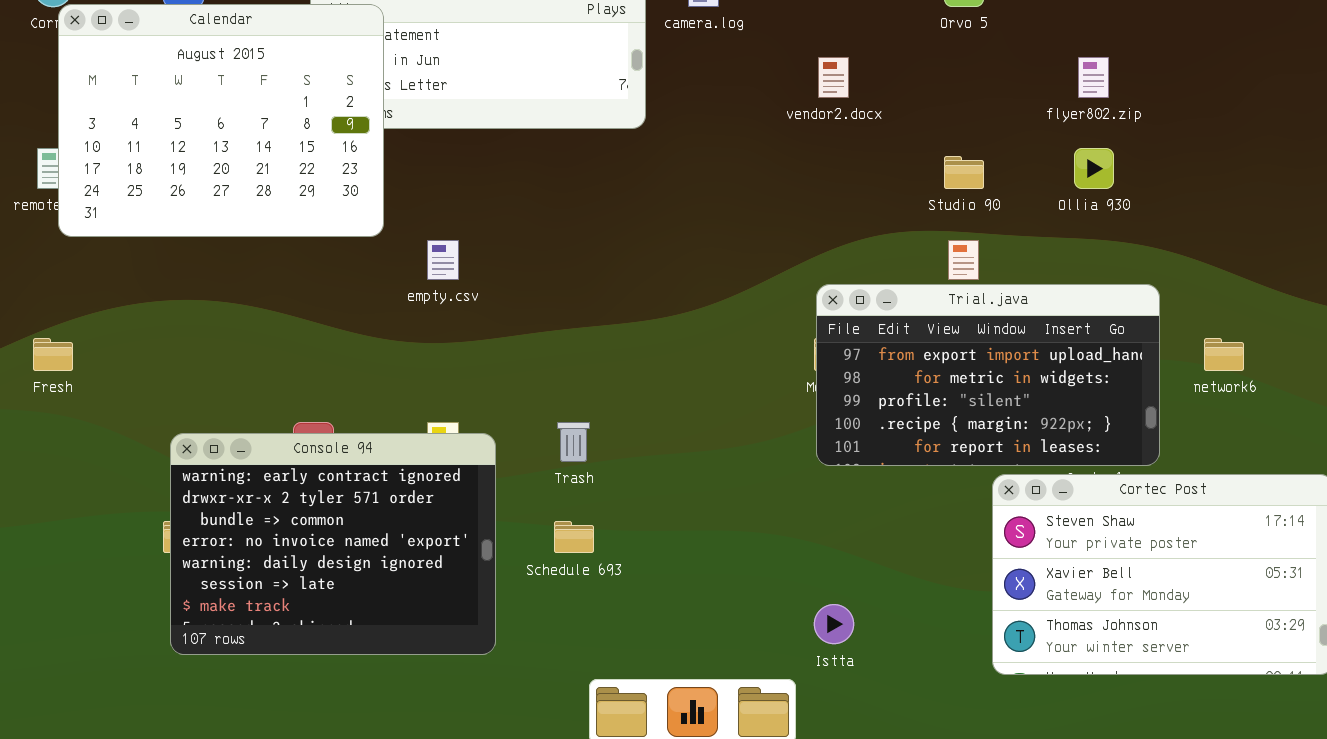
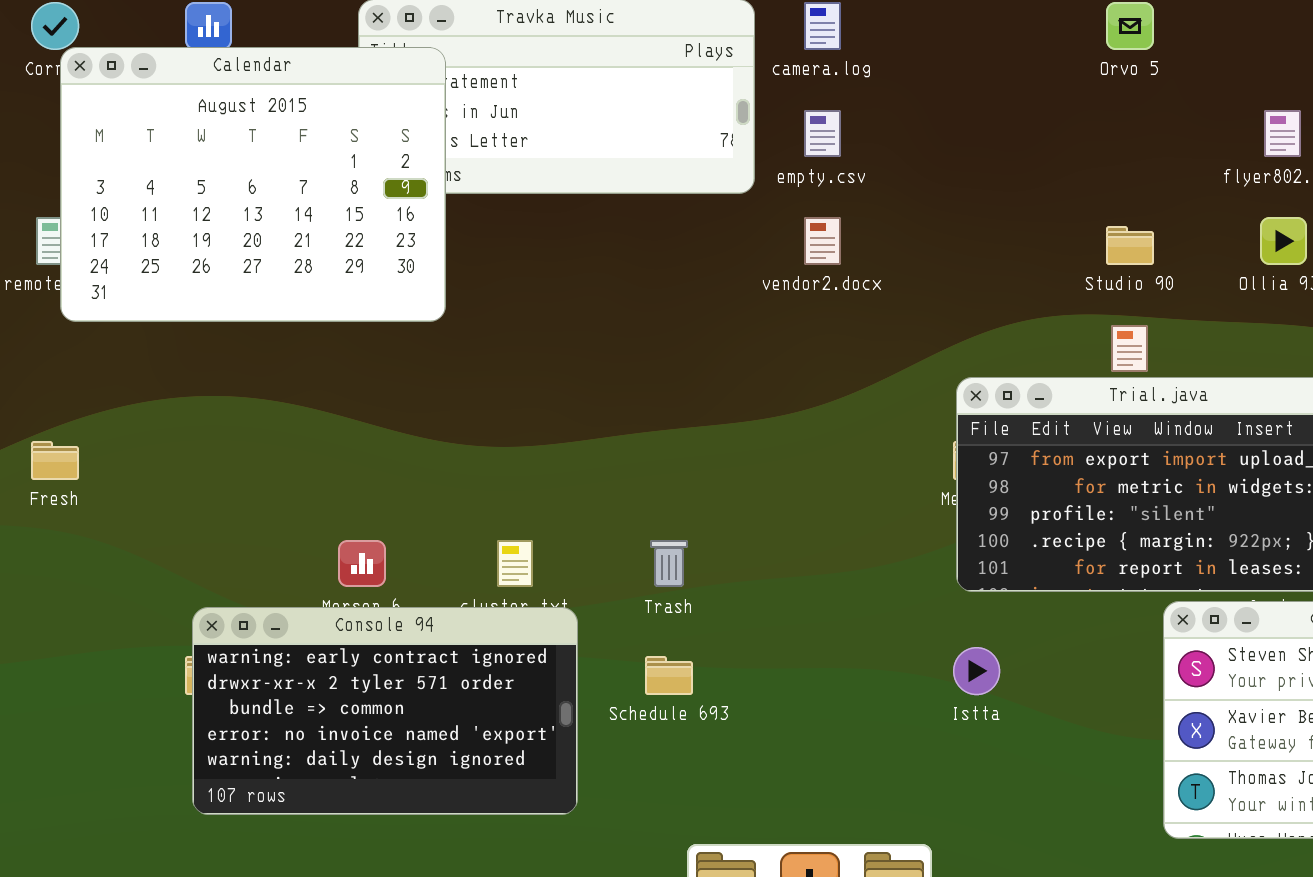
vendor2.docx: [818,57,849,98] -> [804,217,841,265], moved
empty.csv: [427,240,459,280] -> [804,110,841,157], moved
Console 94: [170,433,496,655] -> [192,607,578,815], resized
Istta: [814,604,854,644] -> [953,647,1000,695], moved

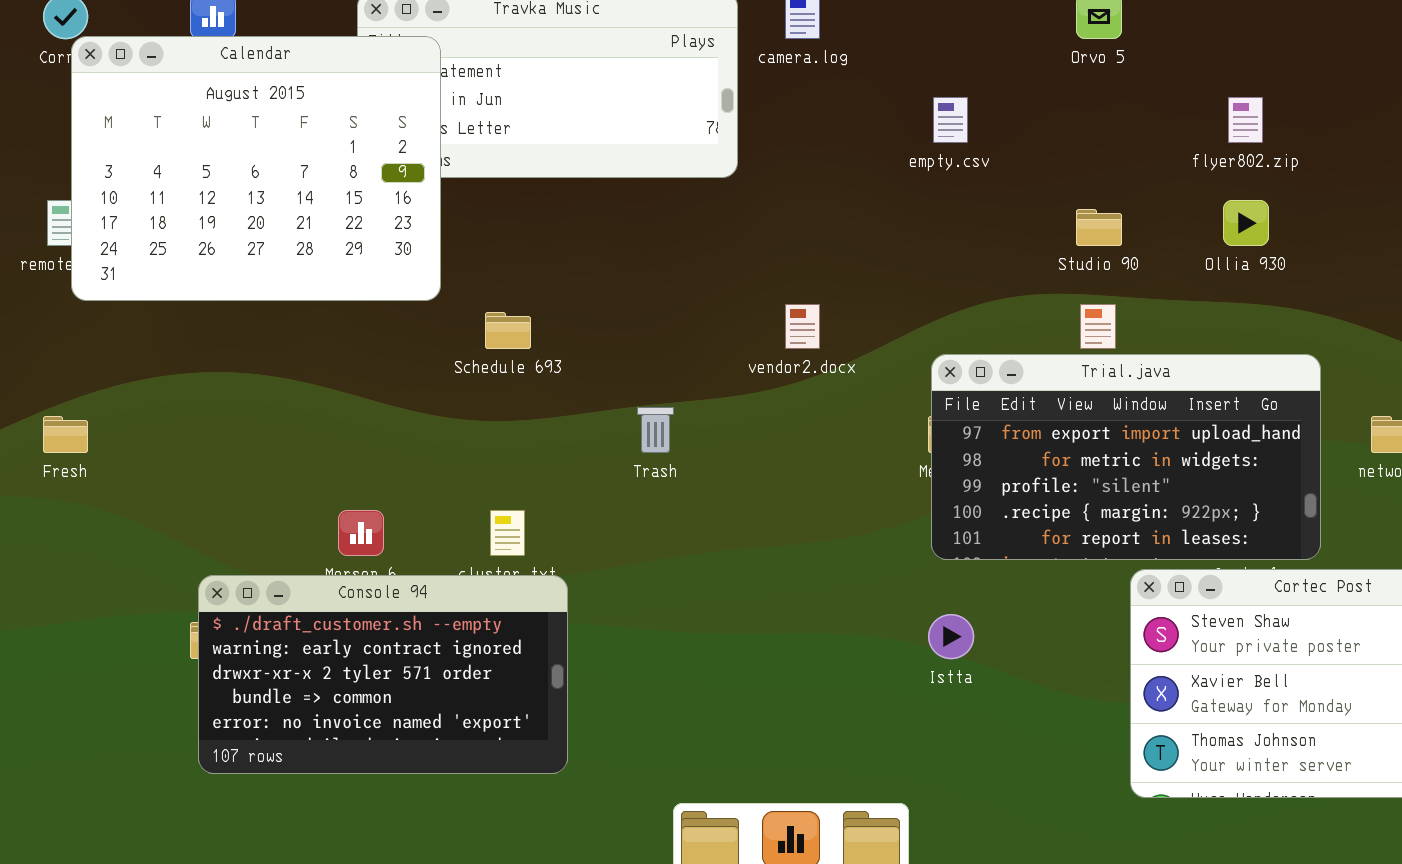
empty.csv: [804,110,841,157] -> [933,97,968,143], moved
vendor2.docx: [804,217,841,265] -> [785,304,820,349], moved
Trash: [650,540,688,587] -> [637,407,674,453], moved
Console 94: [192,607,578,815] -> [198,575,568,774], scrolled up 1 row
Schedule 693: [645,656,693,695] -> [485,312,531,349], moved

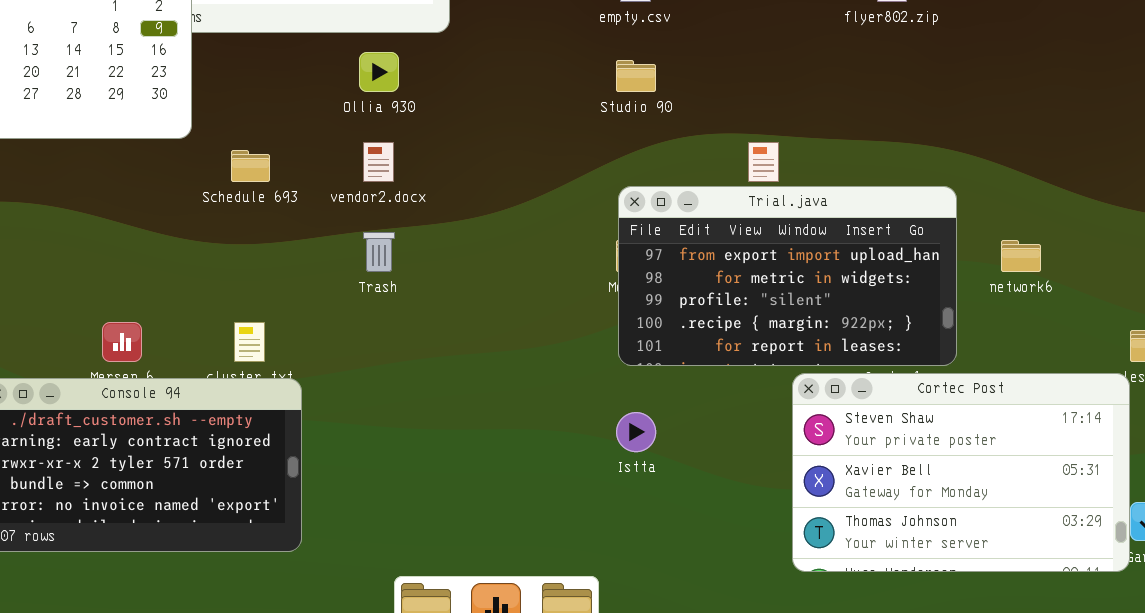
Ollia 930: [1223,200,1269,246] -> [359,52,399,92], moved
Studio 90: [1076,209,1122,246] -> [616,60,656,92], moved
vendor2.docx: [785,304,820,349] -> [363,142,394,182], moved

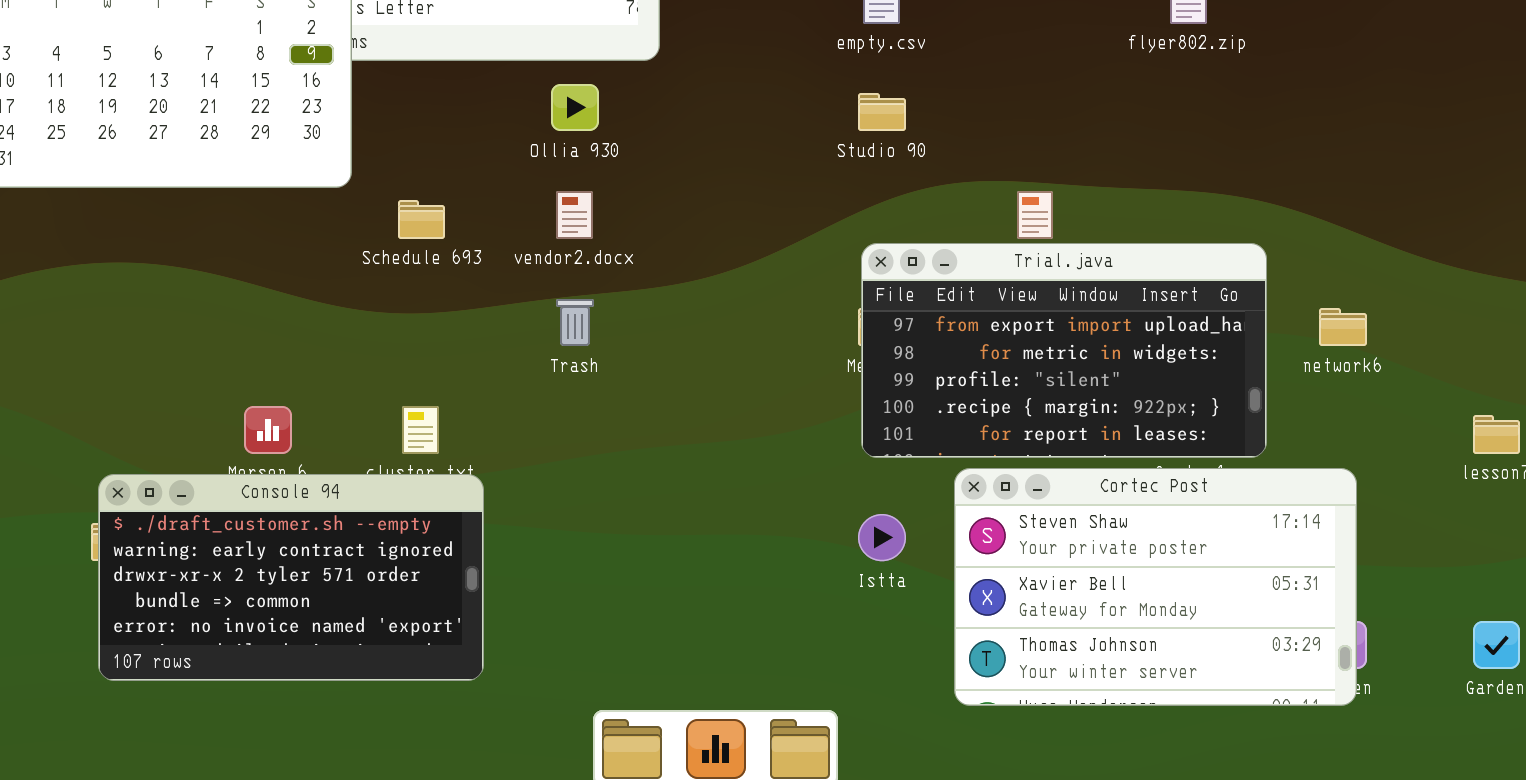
Cortec Post: [792,373,1130,572] -> [954,468,1357,706], moved

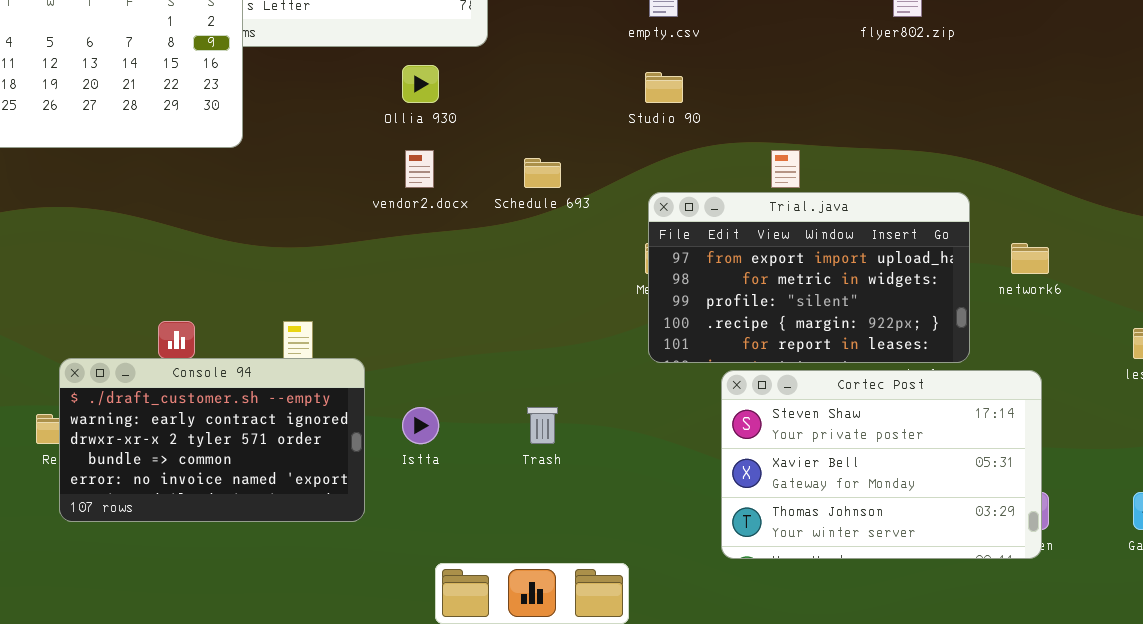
Schedule 693: [398,200,445,239] -> [524,158,561,188], moved
Trash: [556,299,594,346] -> [527,407,558,444], moved
Console 94: [98,474,484,681] -> [59,358,365,522], moved
Istta: [858,514,906,561] -> [402,407,439,444], moved

